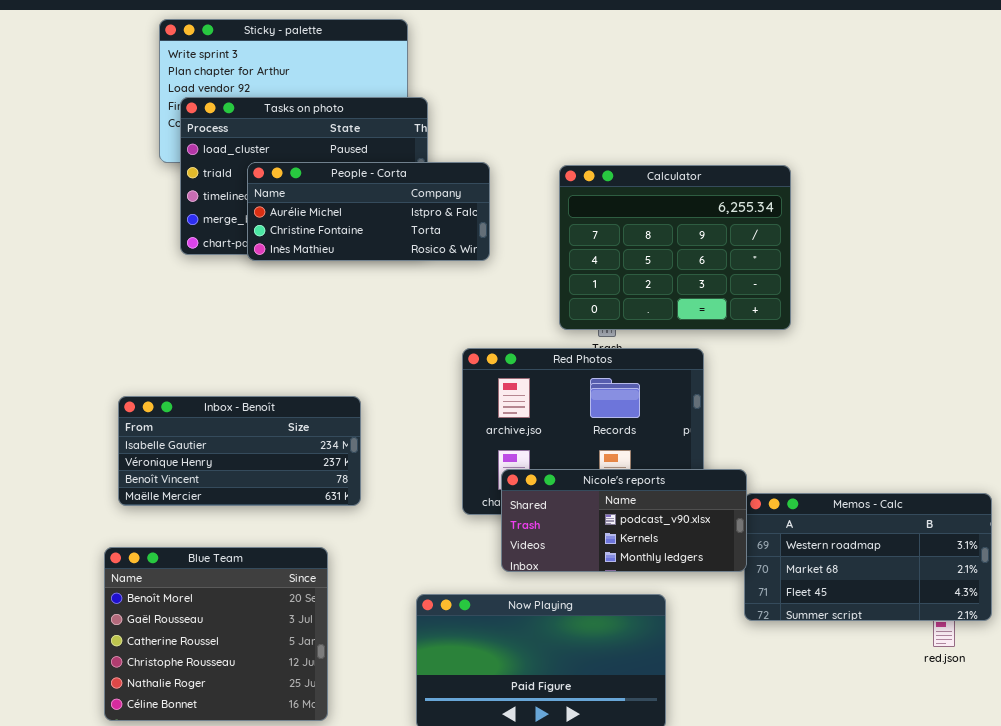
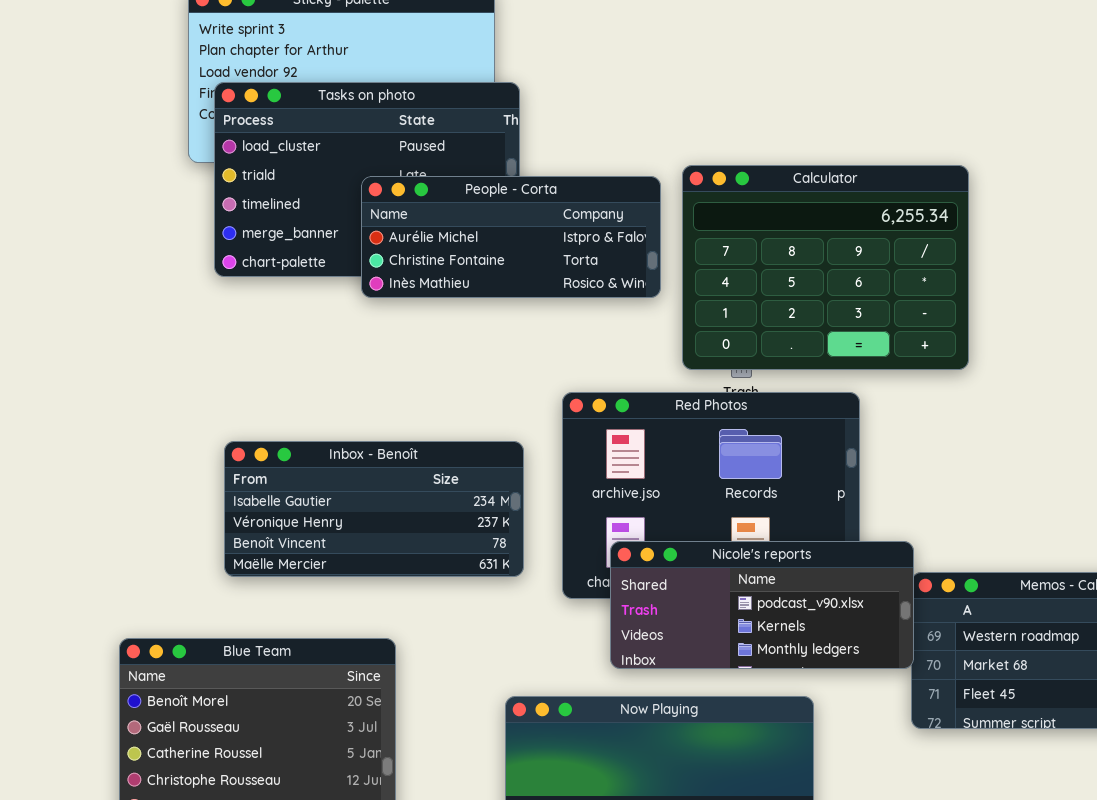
People - Corta: [247,162,490,261] -> [361,176,661,298], moved
Inbox - Benoît: [118,396,361,506] -> [224,441,524,577], moved

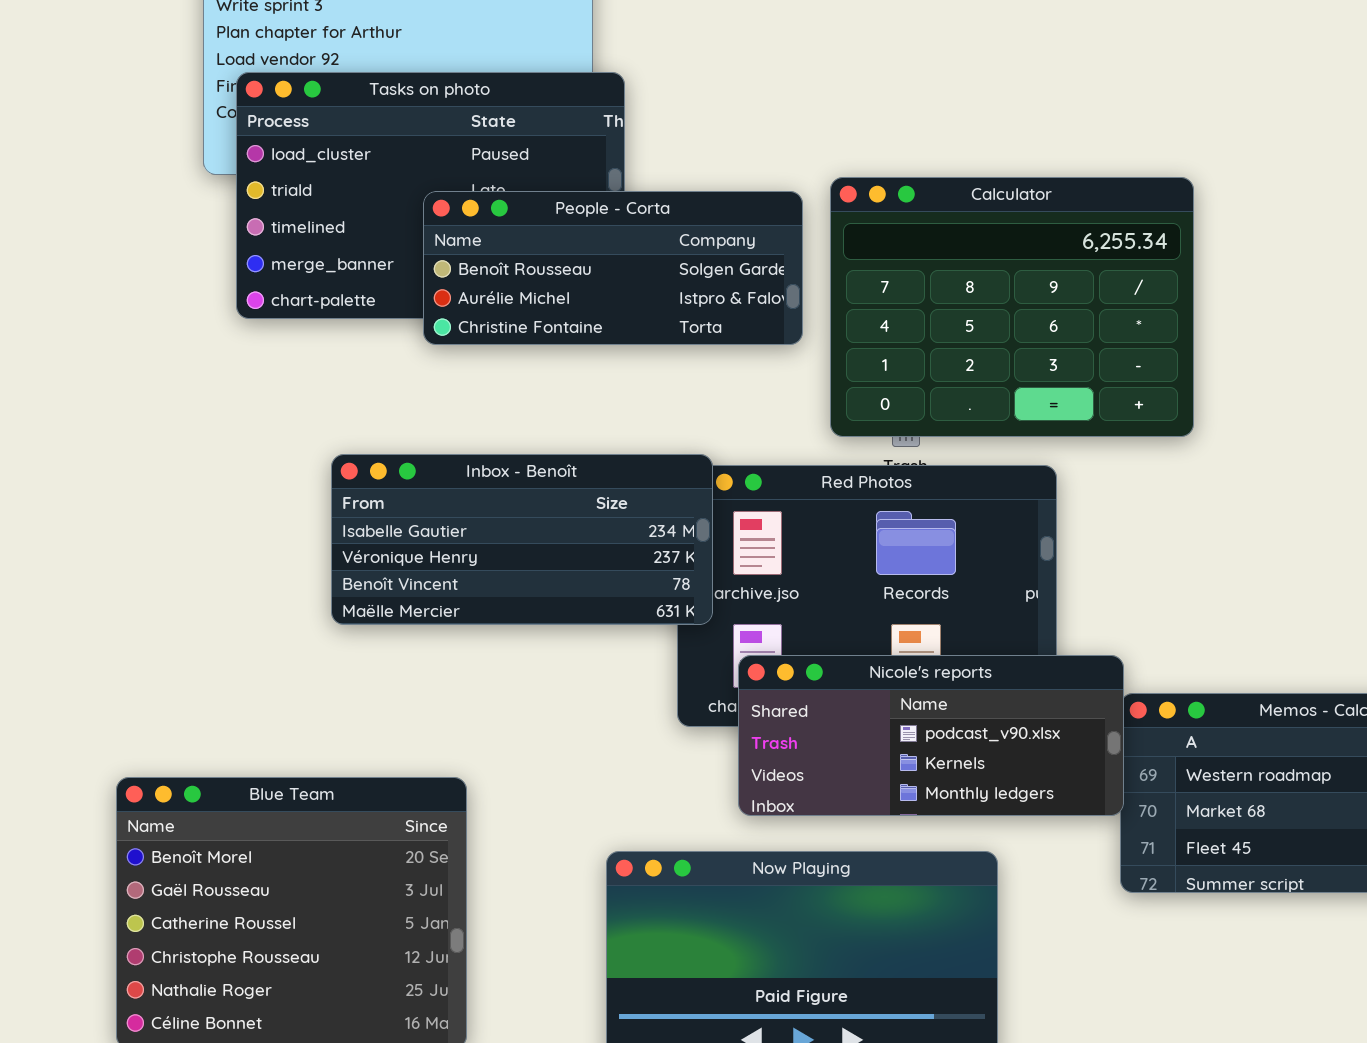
People - Corta: [361,176,661,298] -> [423,191,803,345], scrolled up 1 row
Inbox - Benoît: [224,441,524,577] -> [331,454,713,625], moved

